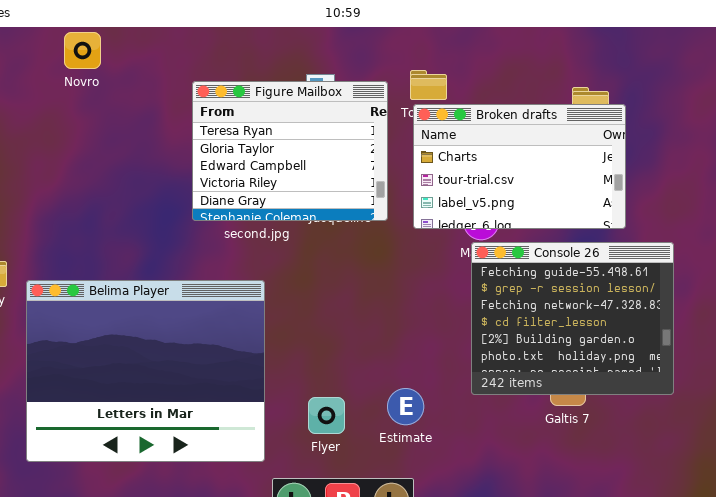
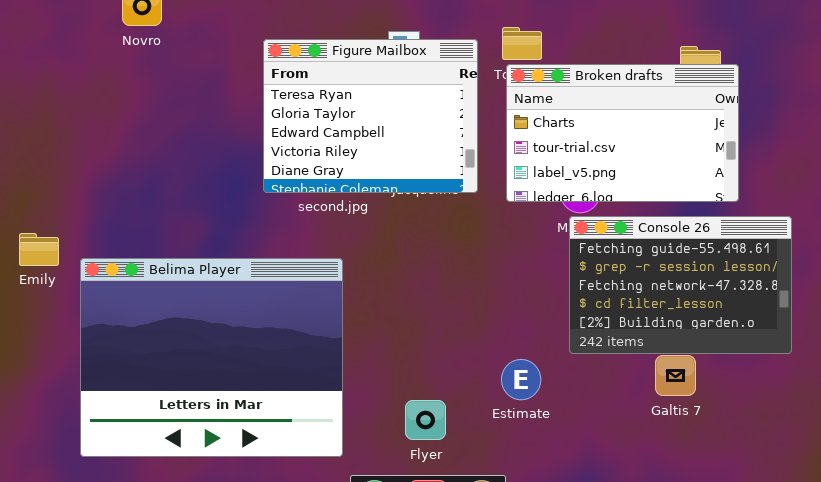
Console 26: [471,242,674,395] -> [569,216,792,354], resized
Estimate: [387,388,424,425] -> [501,359,541,400], moved
Flyer: [308,397,345,434] -> [405,400,446,440], moved

